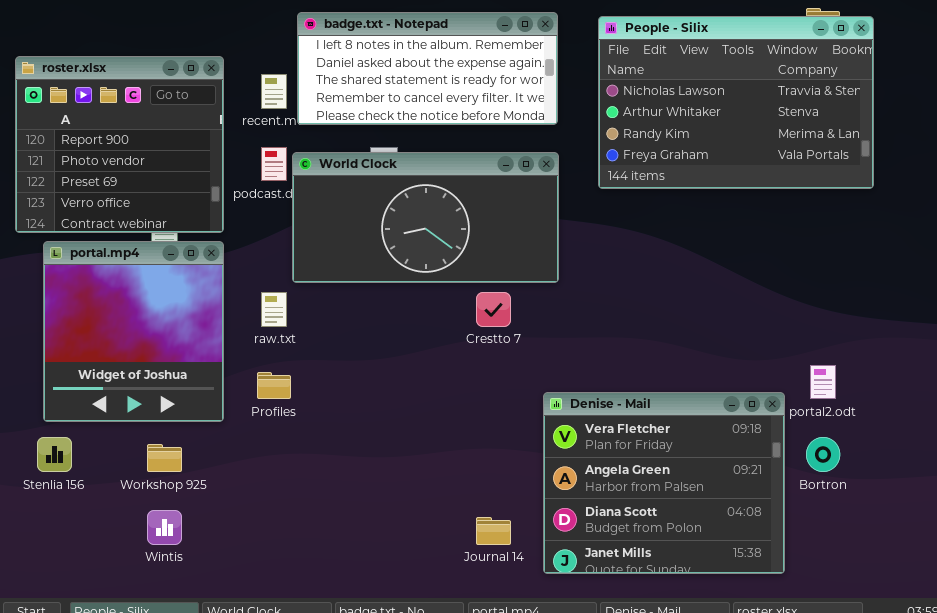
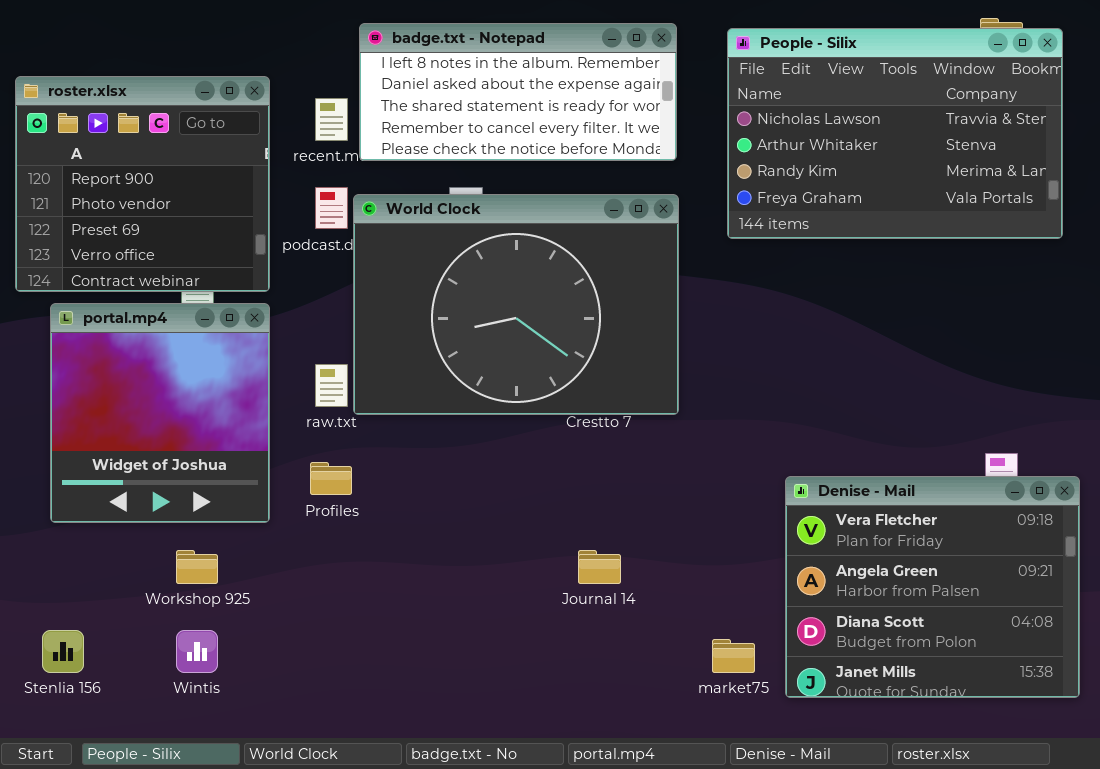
World Clock: [292,152,559,283] -> [353,194,679,415], resized
Denise - Mail: [543,392,785,574] -> [785,476,1080,698], moved
Stenlia 156: [37,437,72,472] -> [42,630,84,673], moved
Journal 14: [476,517,511,545] -> [578,550,621,584], moved

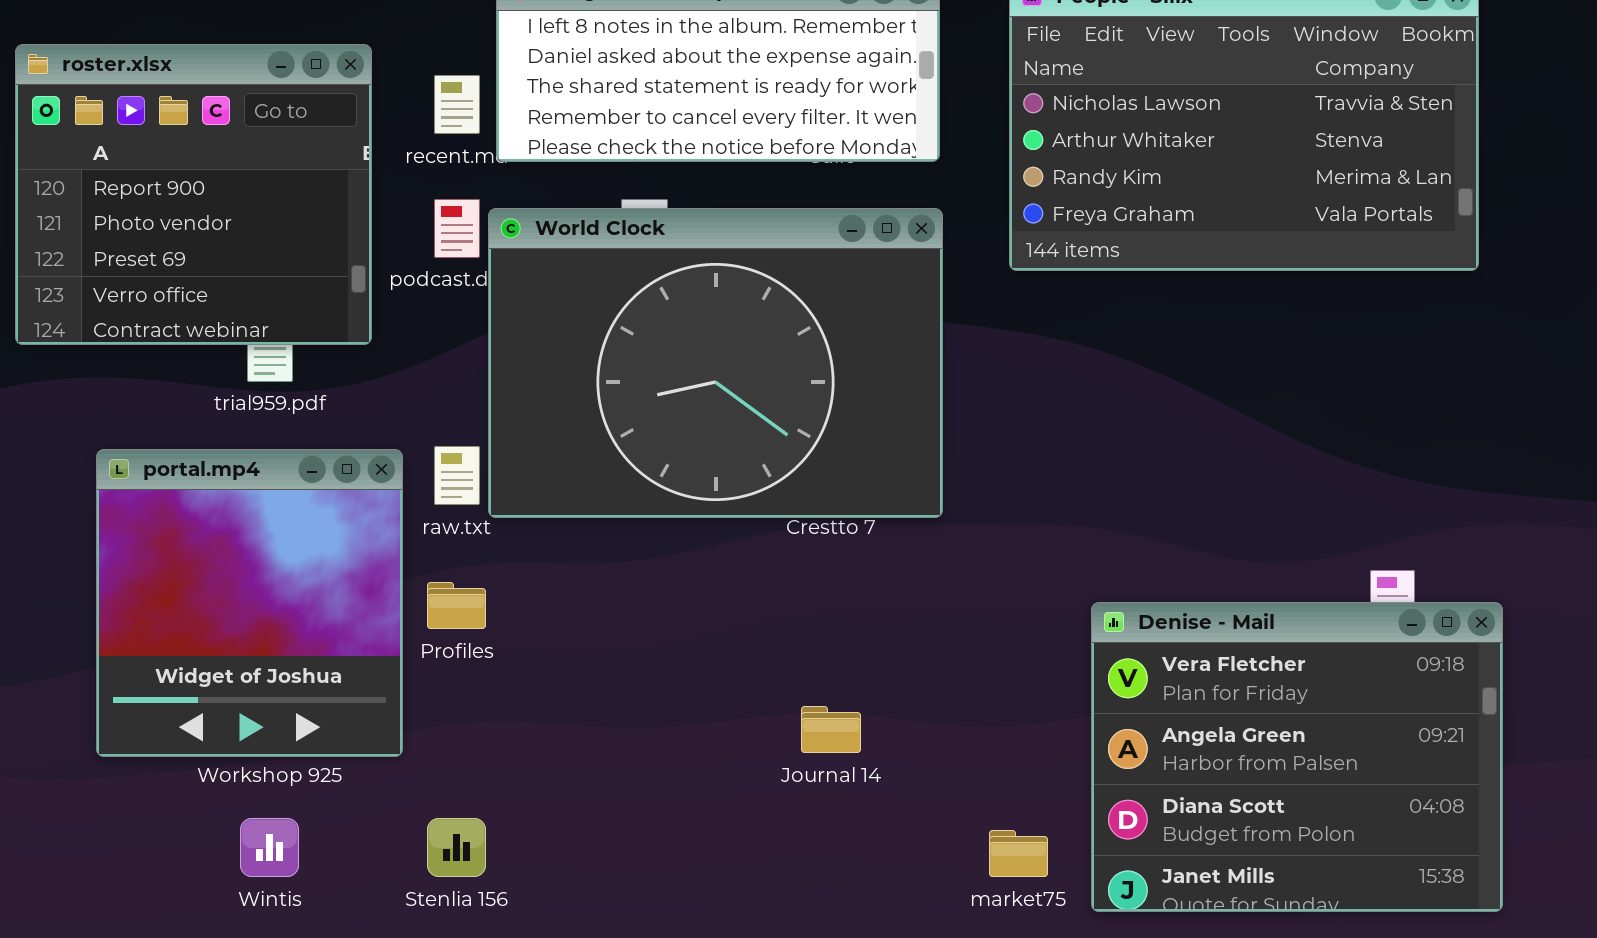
portal.mp4: [50,303,270,523] -> [96,449,403,757], moved
Stenlia 156: [42,630,84,673] -> [427,818,486,877], moved

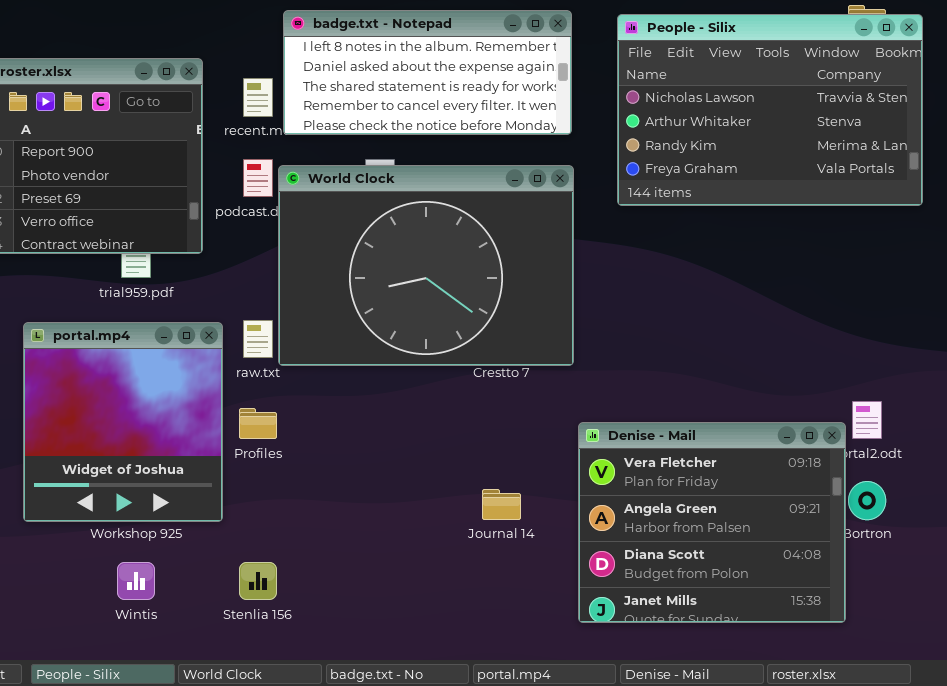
Denise - Mail: [1091,602,1503,912] -> [578,422,846,623], moved

